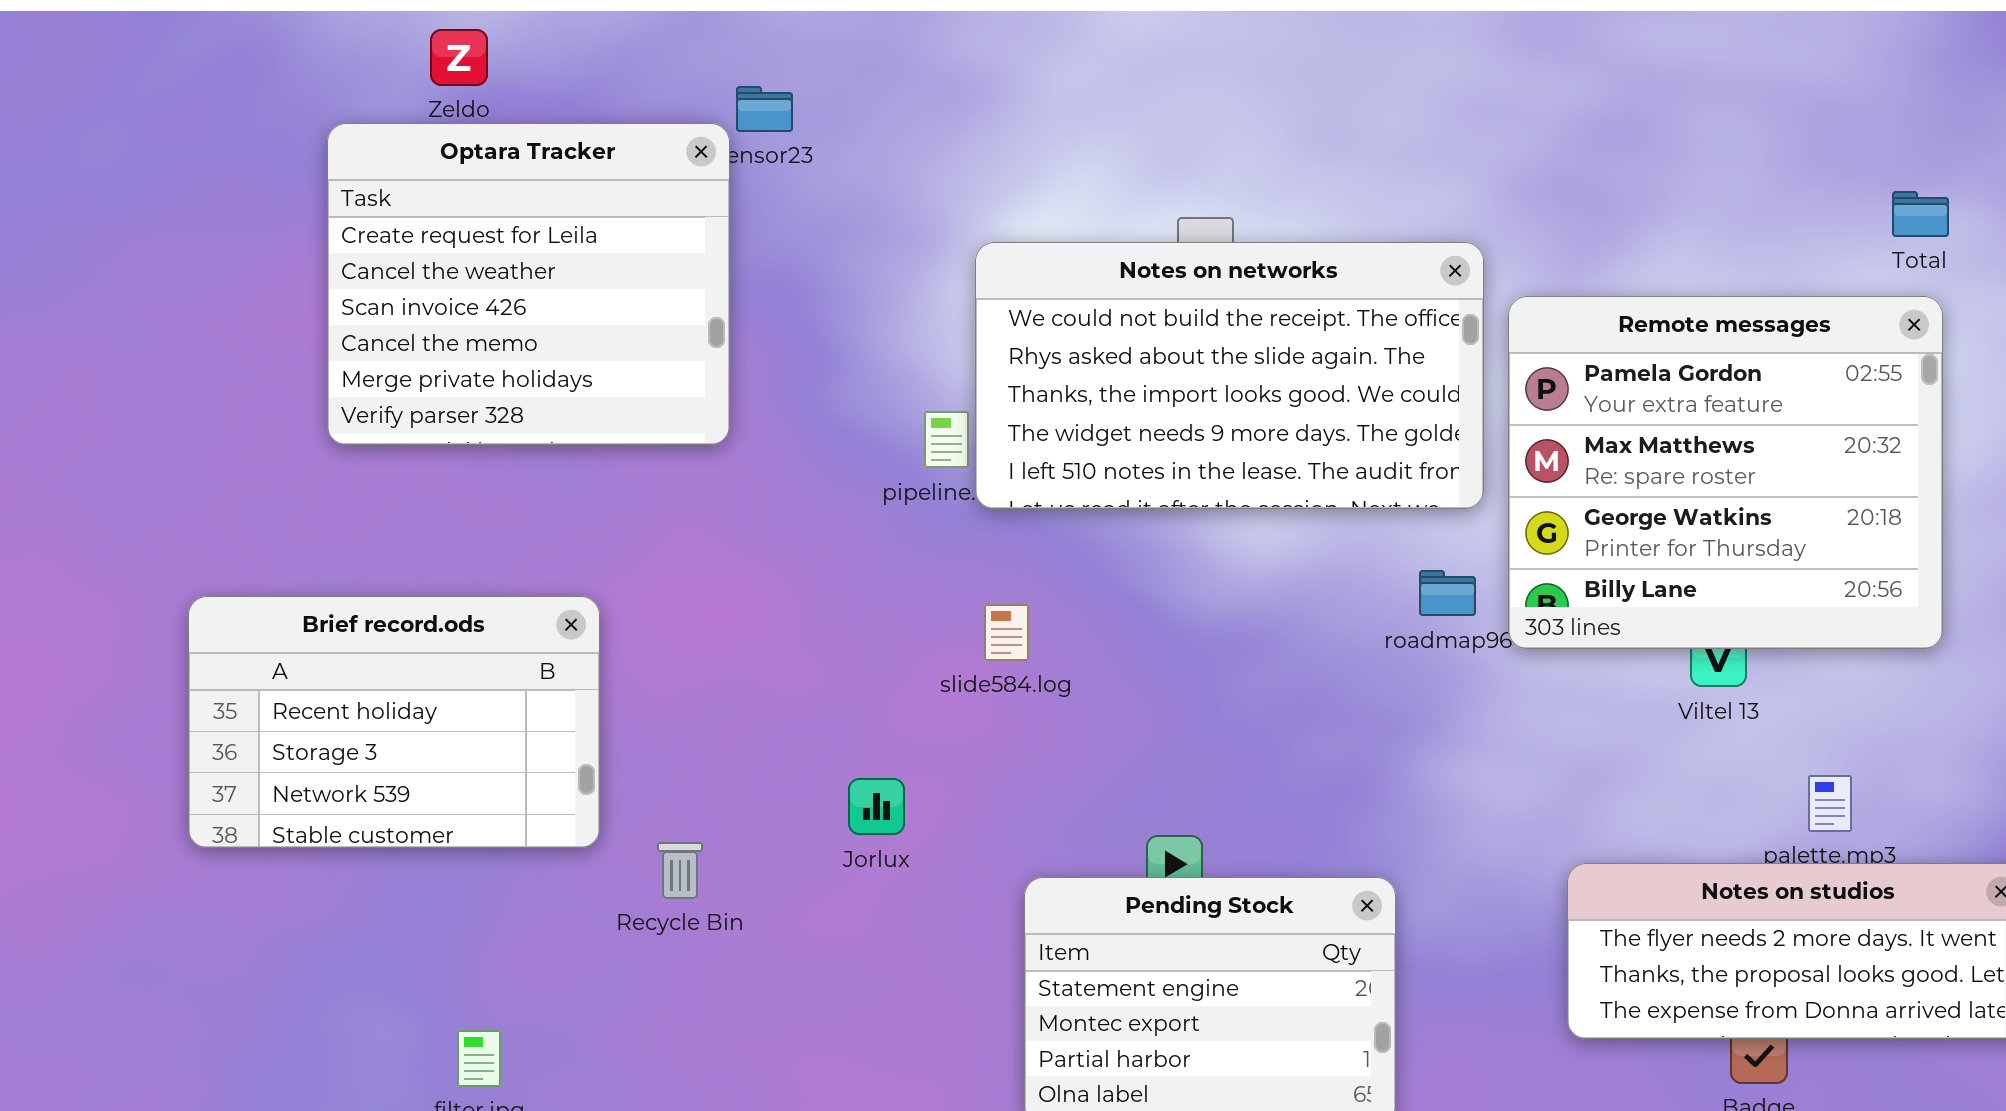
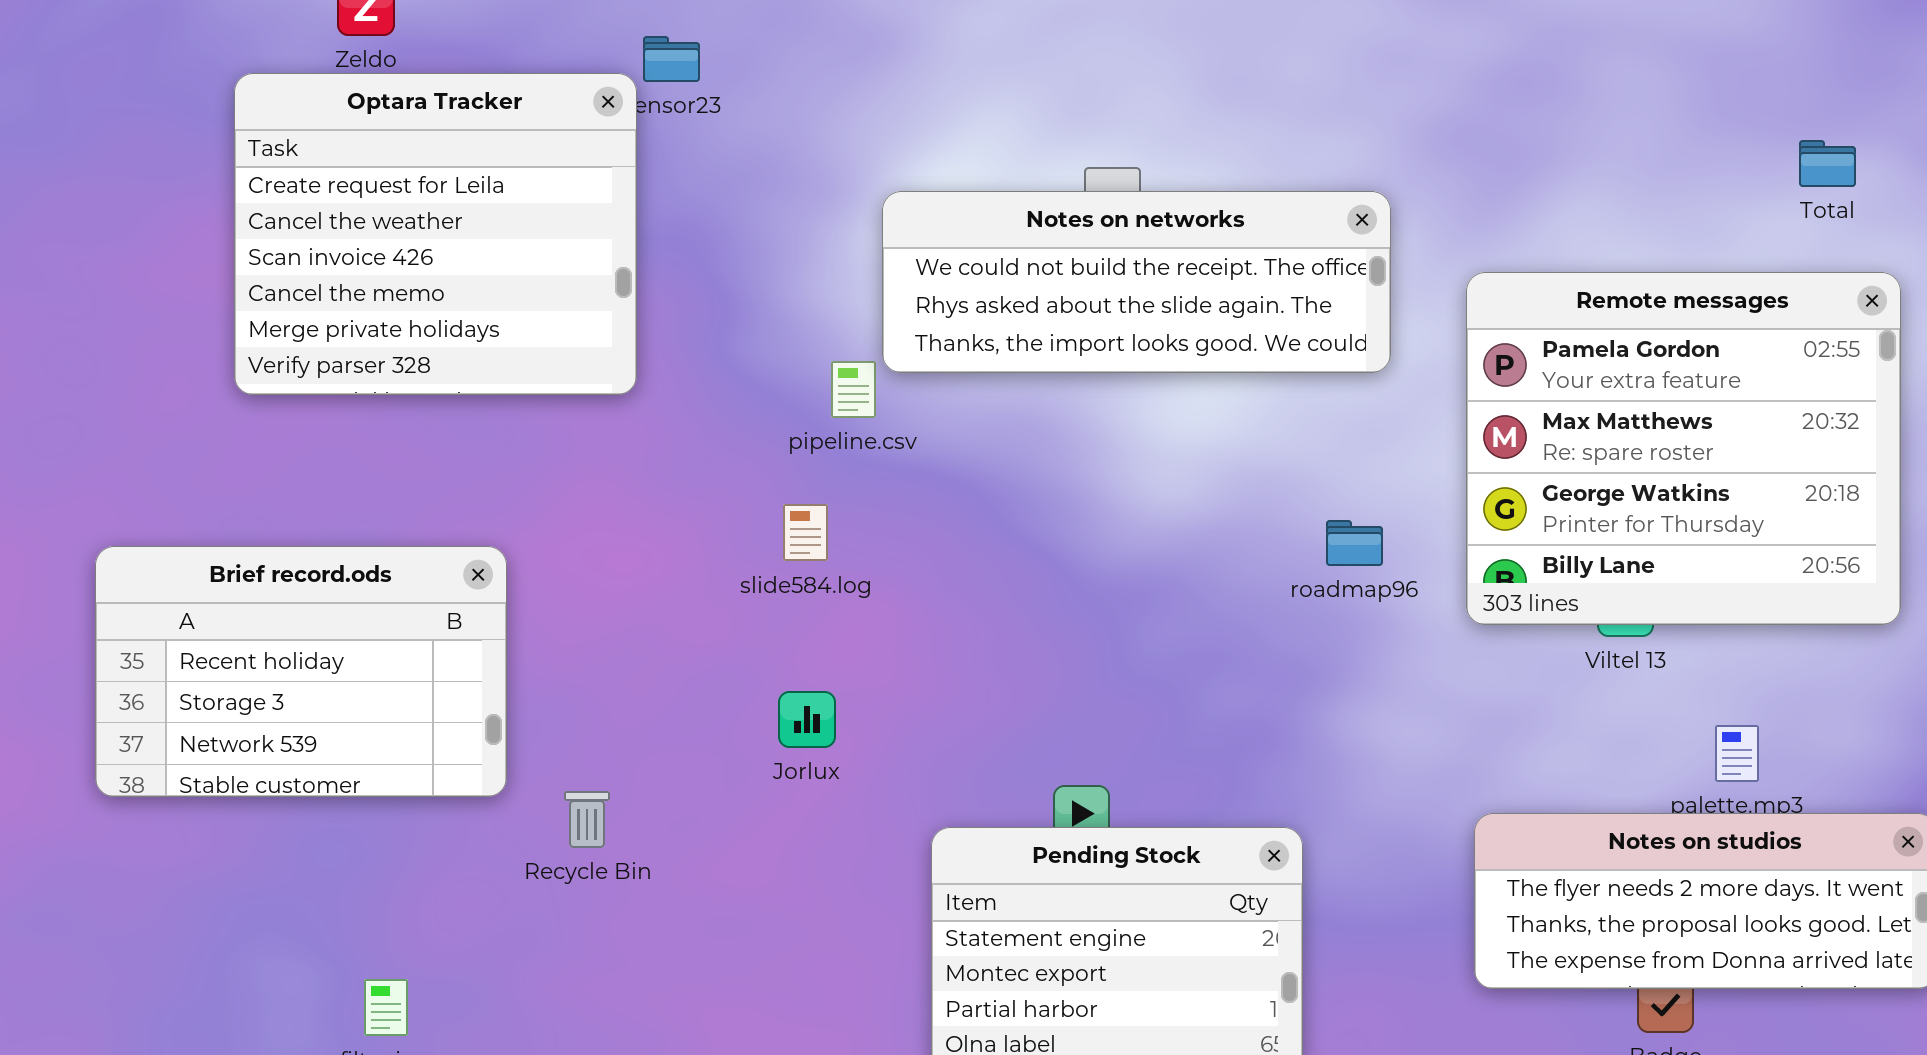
Notes on networks: [975,242,1484,509] -> [882,191,1391,373], resized
Remote messages: [1508,296,1943,649] -> [1466,272,1901,625], moved
slide584.log: [984,604,1029,661] -> [783,504,828,561], moved
Jorlux: [848,778,905,835] -> [778,691,836,748], moved

